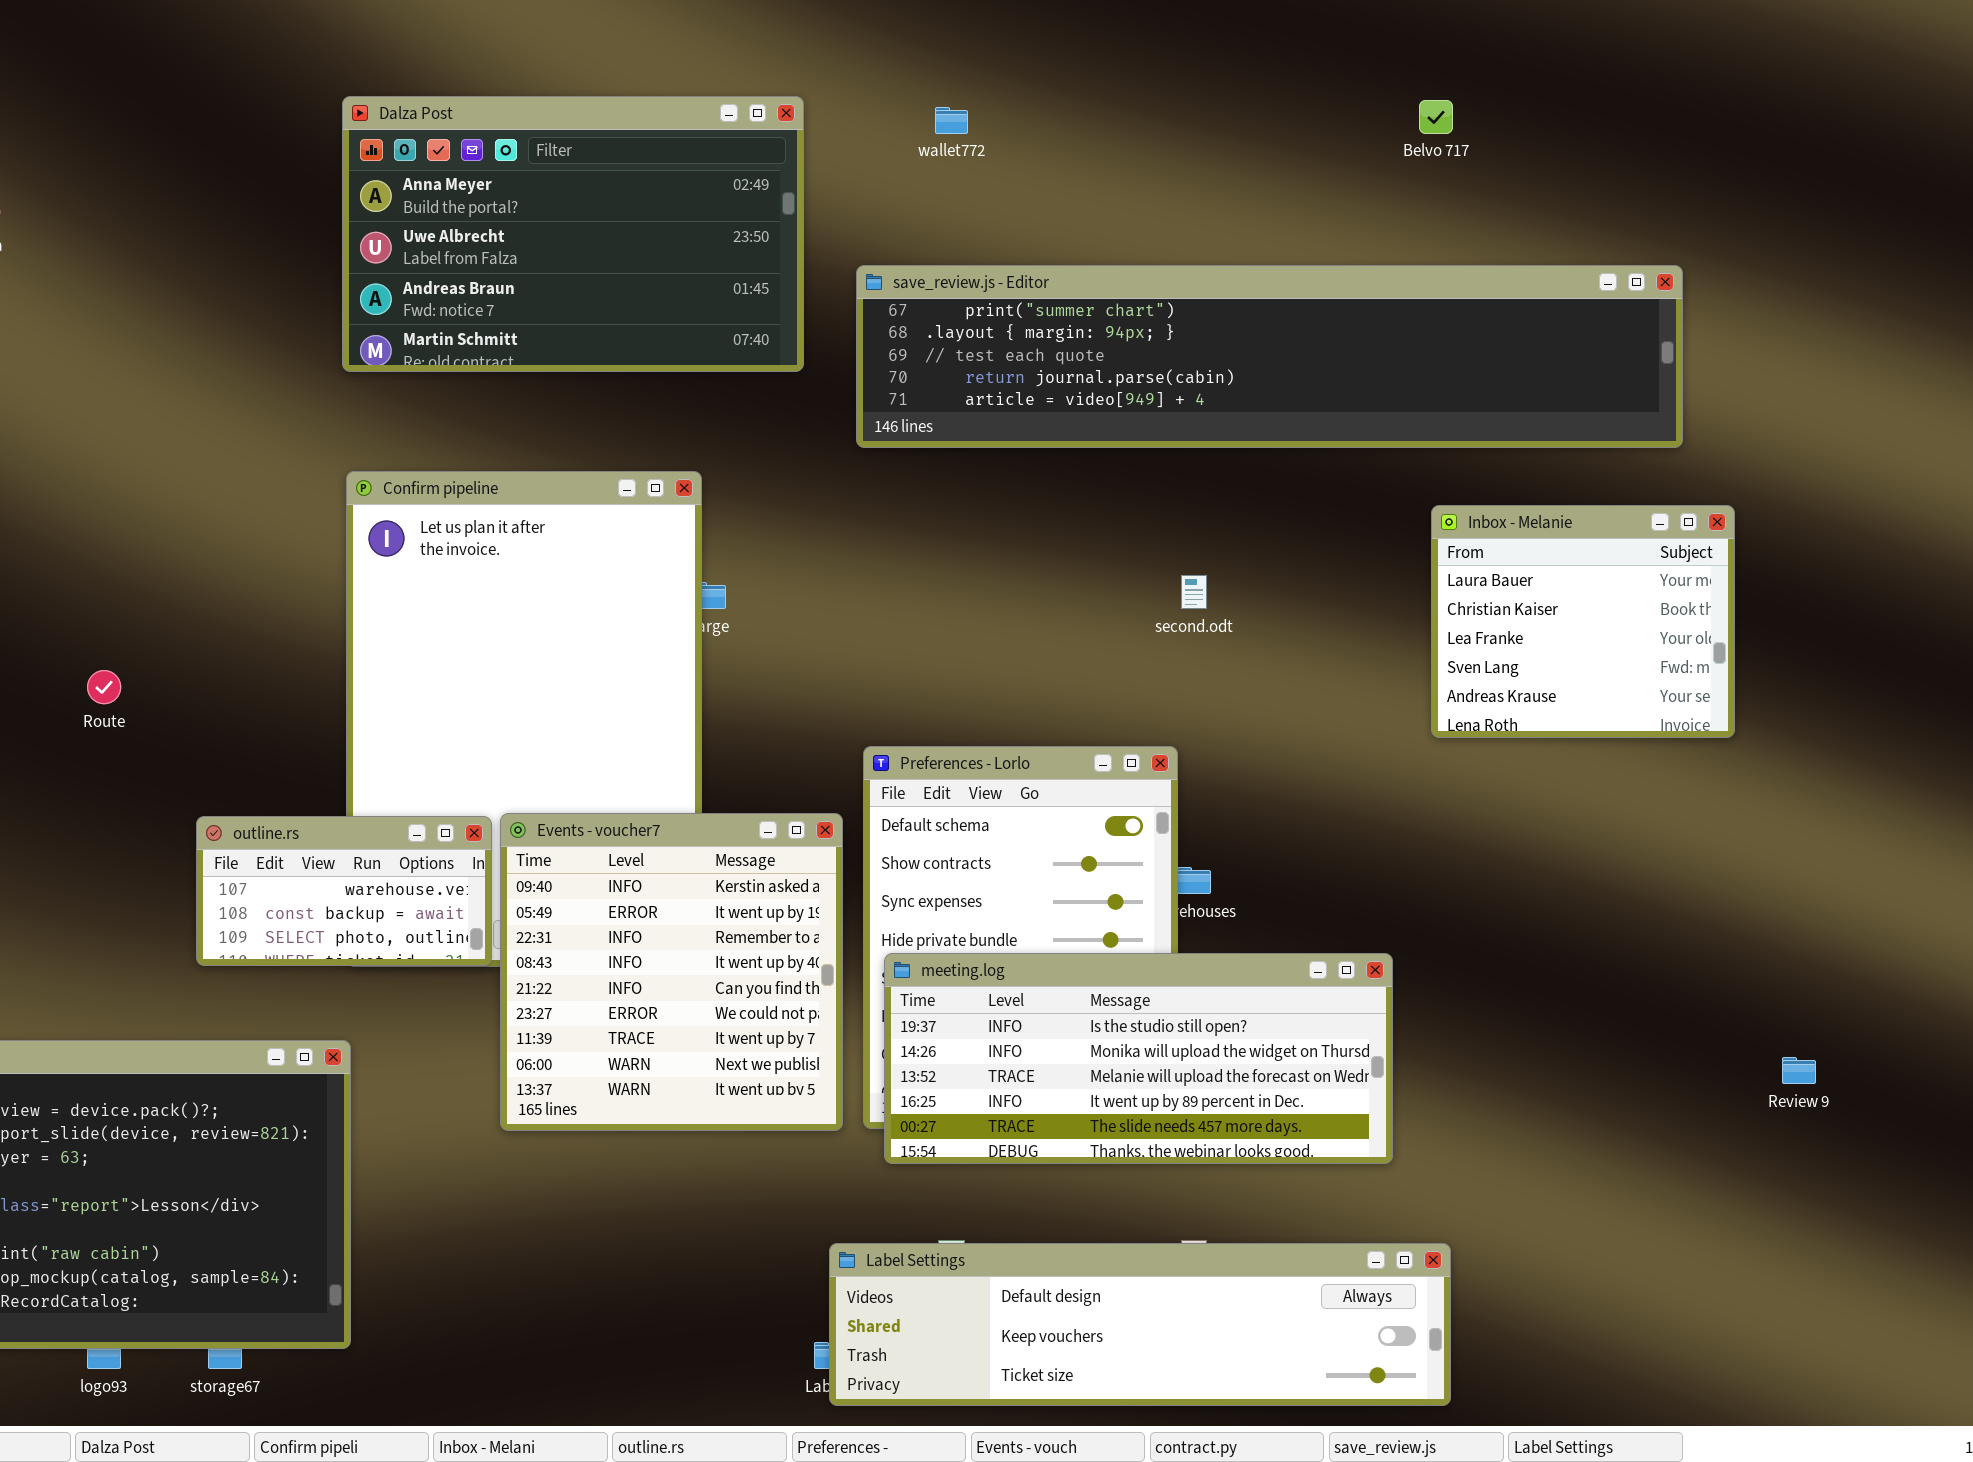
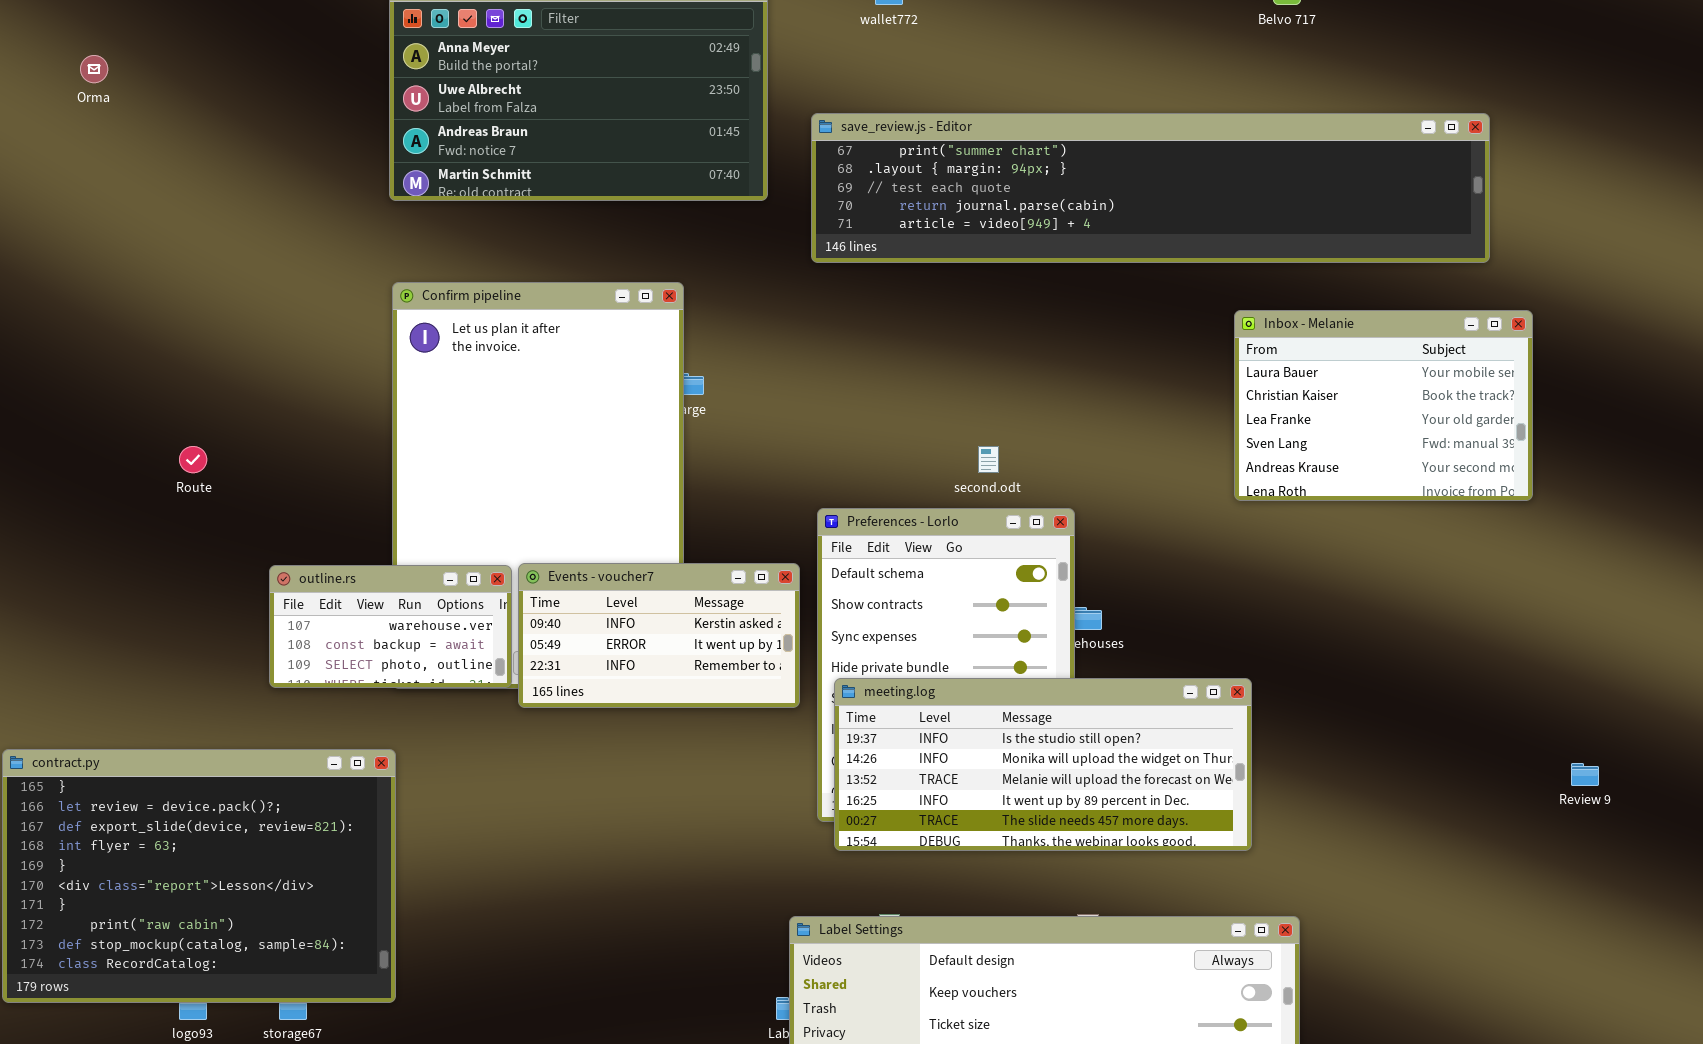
Inbox - Melanie: [1431,505,1735,738] -> [1234,310,1533,501], resized
second.odt: [1181,575,1207,609] -> [978,446,999,473], moved
Events - voucher7: [500,813,843,1131] -> [518,563,800,708], resized

